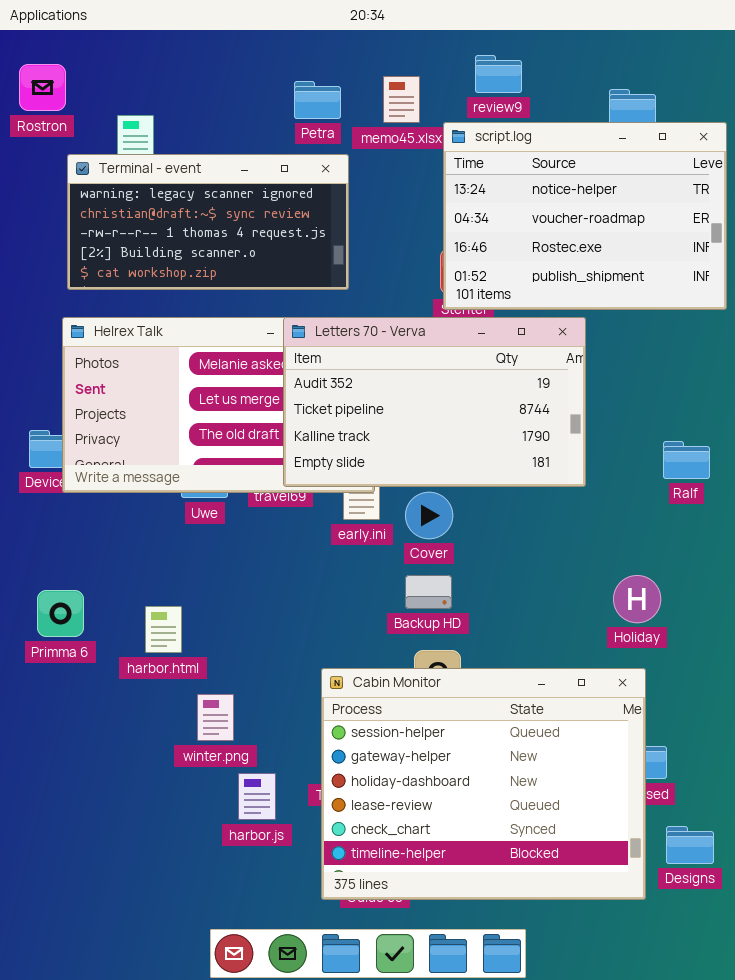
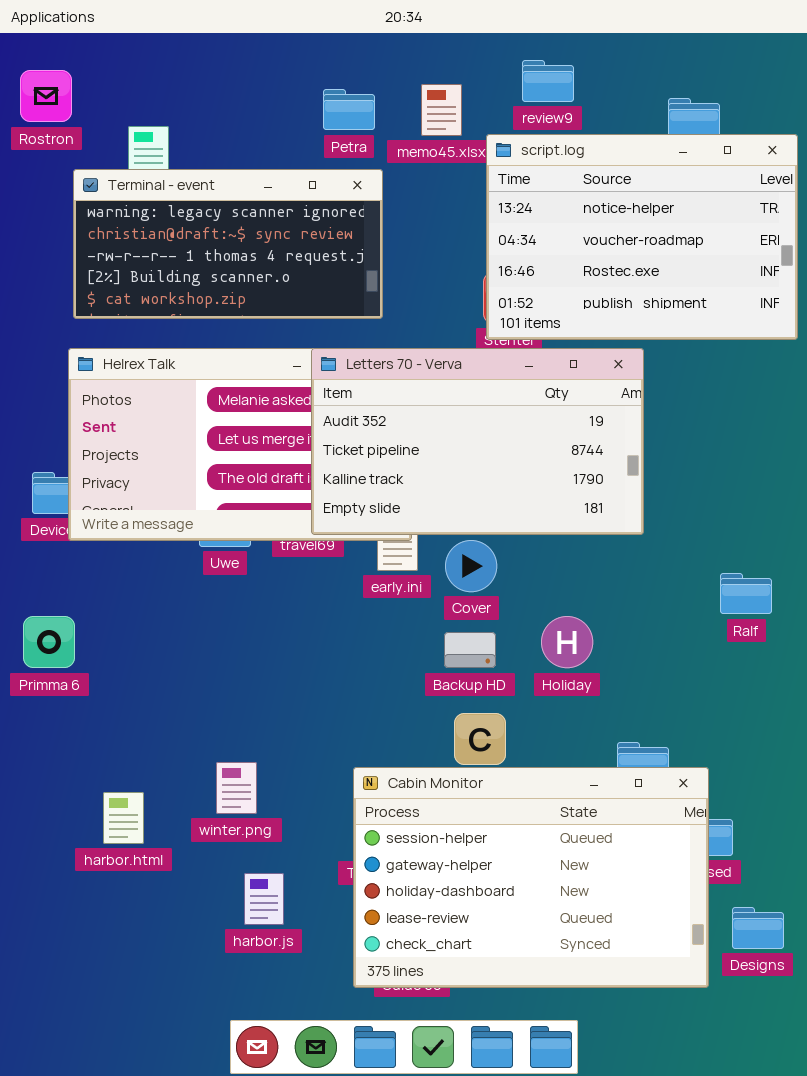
Ralf: [663,441,710,479] -> [720,573,772,614], moved
Holiday: [613,575,661,623] -> [541,616,593,668], moved
Primma 6: [37,590,84,637] -> [23,616,75,668], moved
harbor.html: [145,606,182,653] -> [103,792,144,844], moved
Cabin Monitor: [321,668,646,900] -> [353,767,709,988], resized
harbor.js: [238,773,276,820] -> [244,873,284,925], moved

